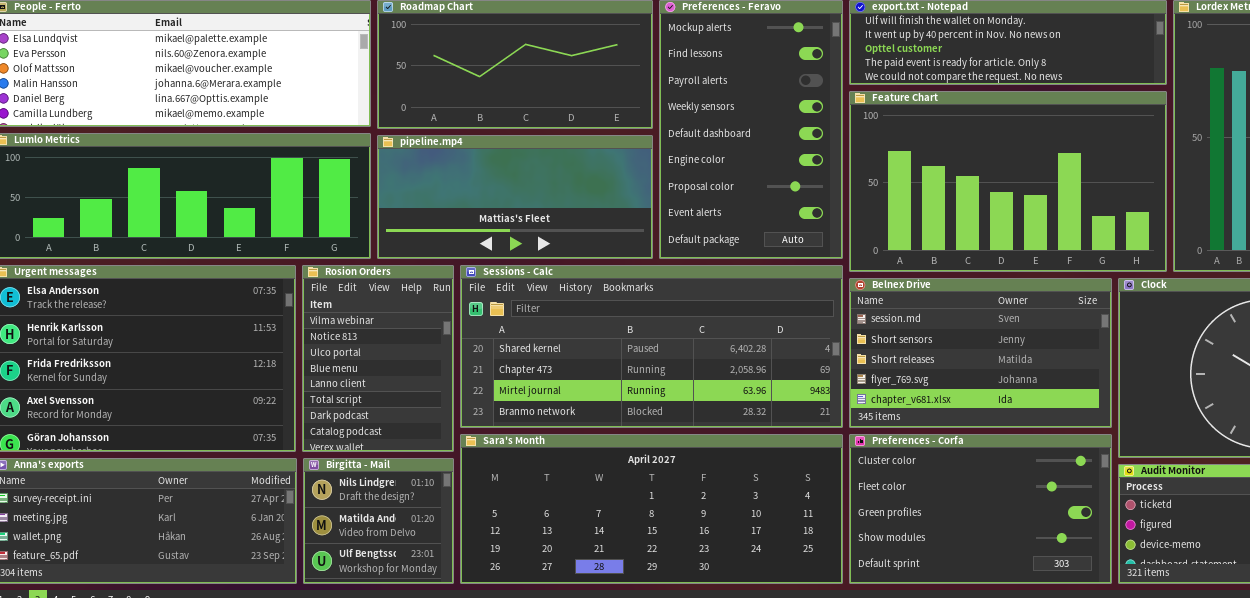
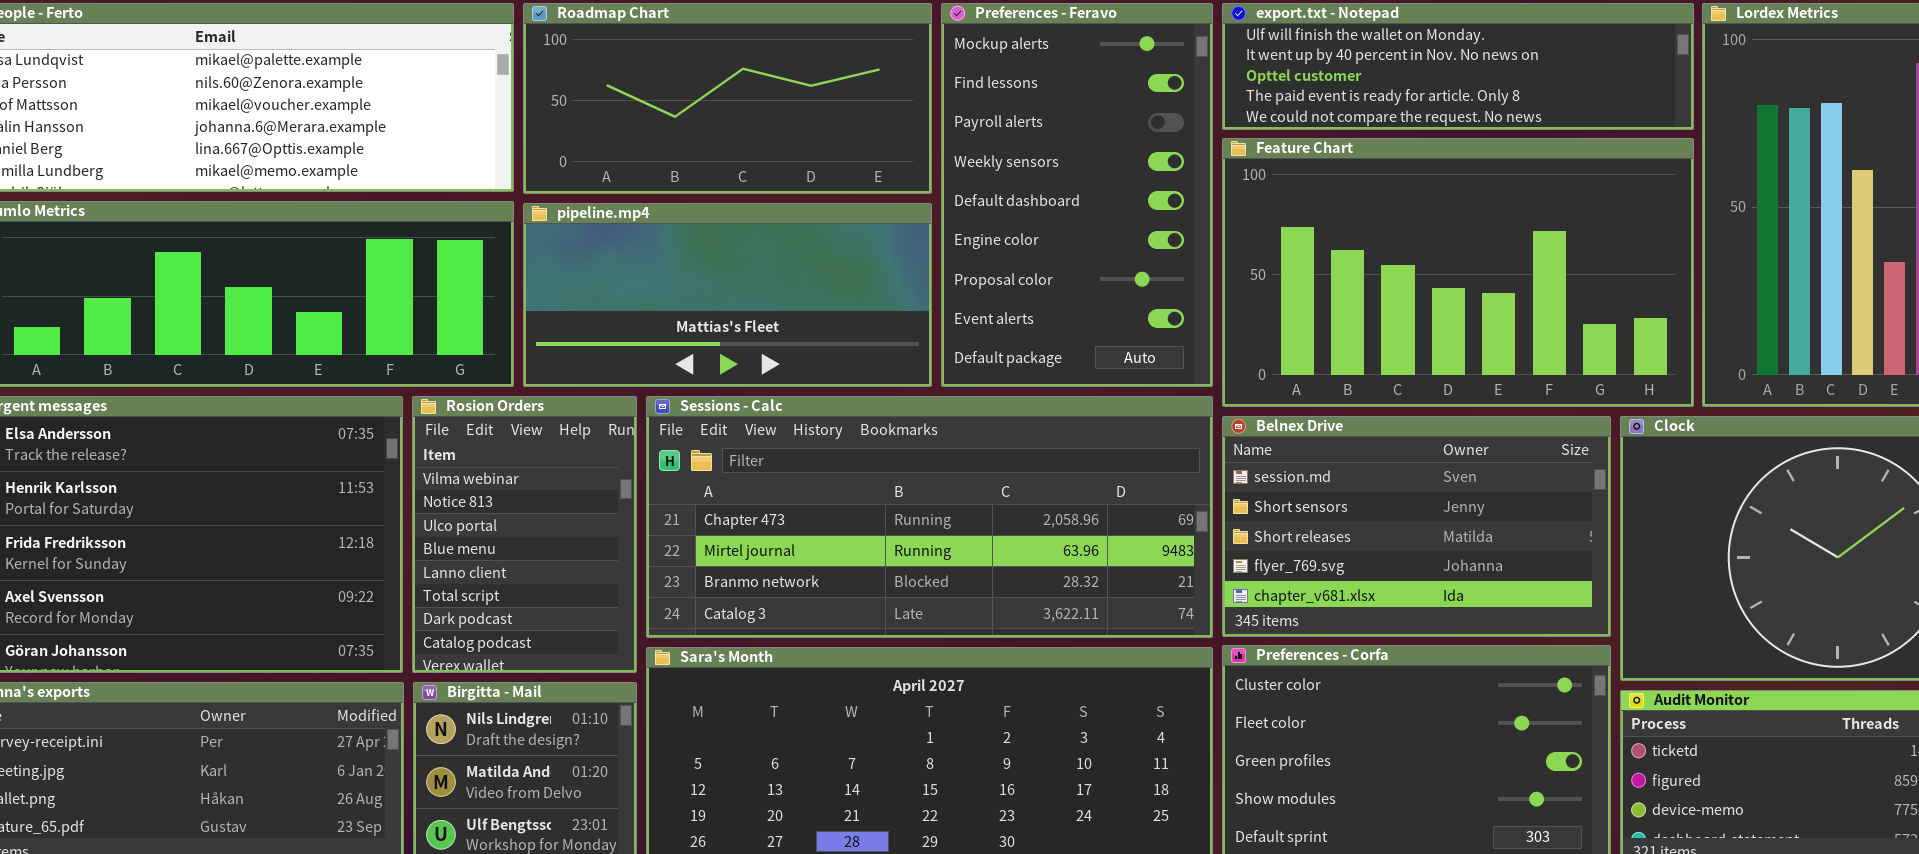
Sessions - Calc: [460,265,843,428] -> [646,396,1213,638], scrolled down 1 row

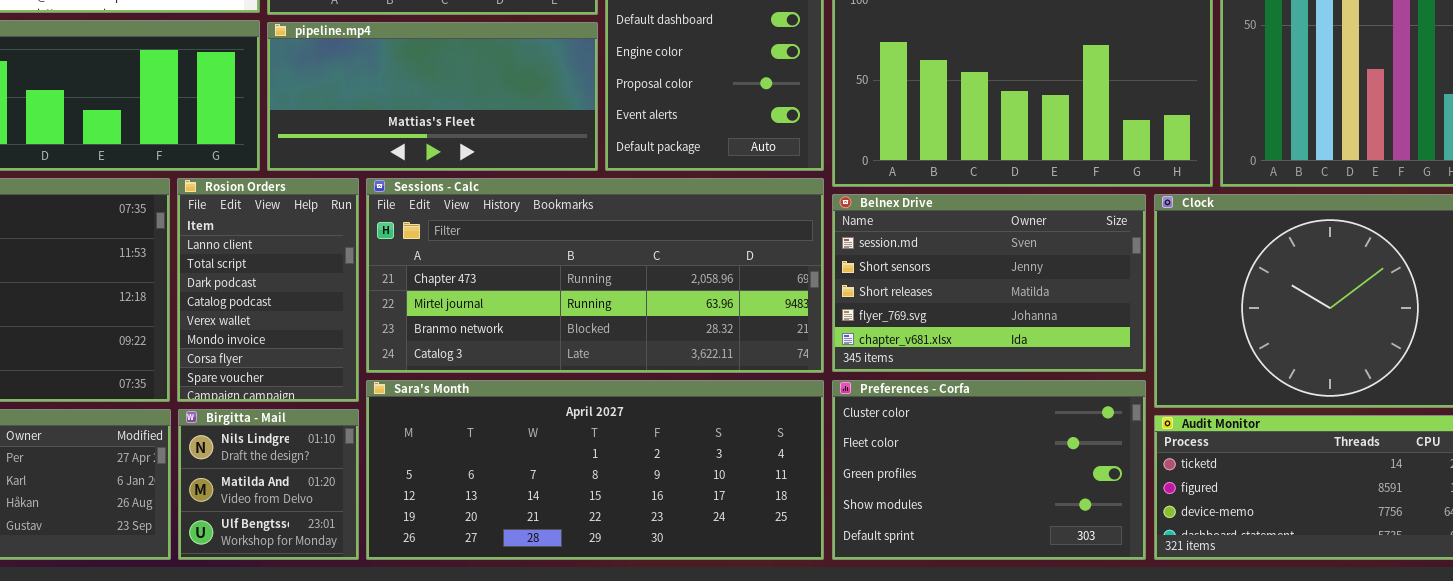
Rosion Orders: [412,396,637,673] -> [177,178,359,402], scrolled down 4 rows

